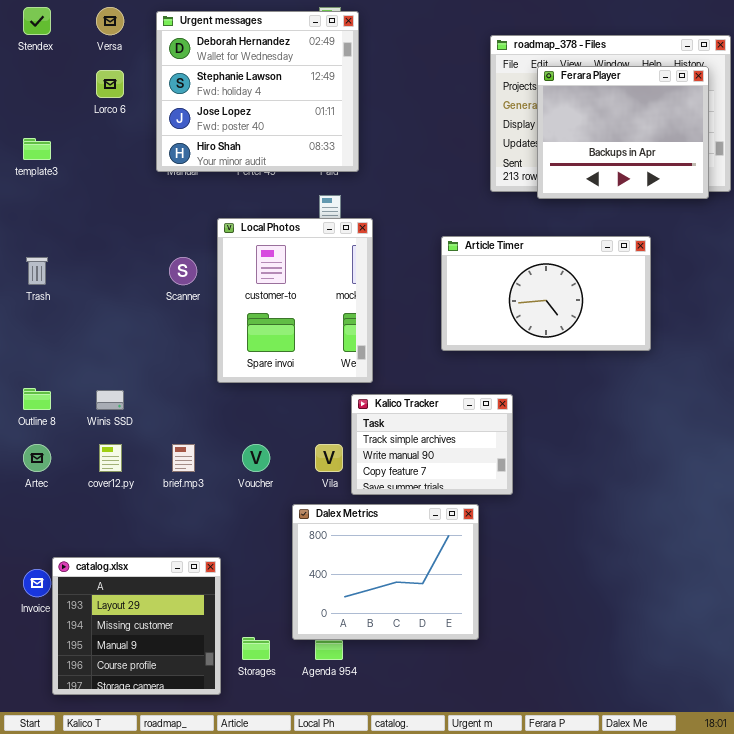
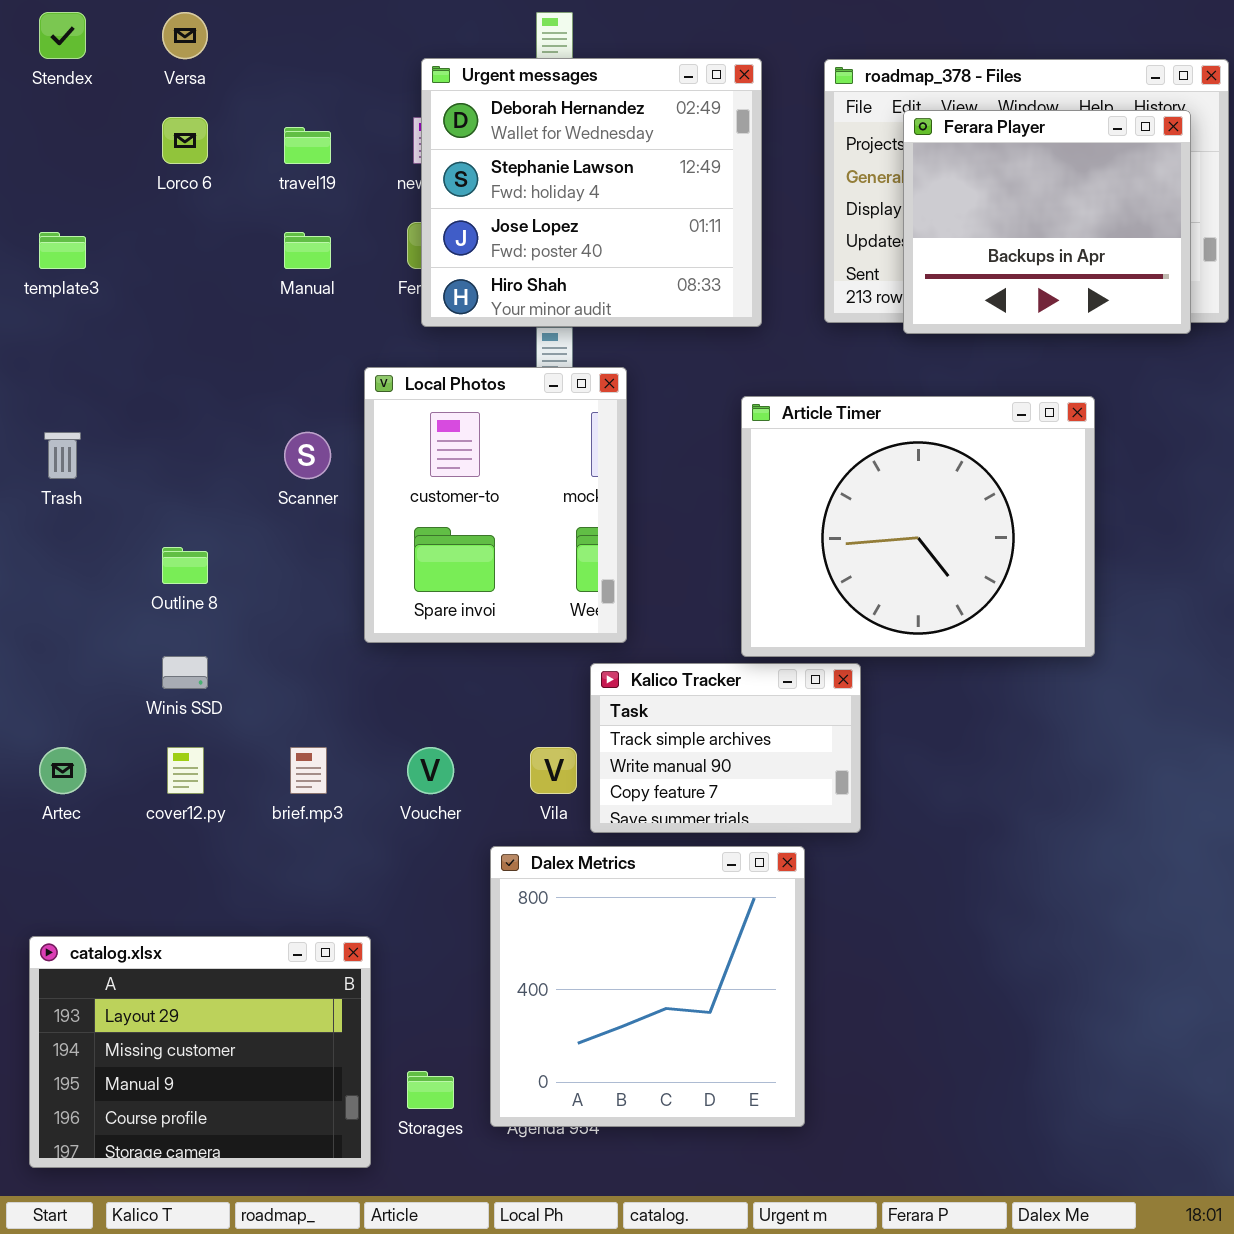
Urgent messages: [156,11,359,172] -> [421,58,762,327], moved
Article Timer: [441,236,651,351] -> [741,396,1095,657], resized
Outline 8: [23,388,51,410] -> [162,547,208,584], moved
Dalex Metrics: [292,504,479,640] -> [490,846,805,1127], resized
catalog.xlsx: [52,557,221,695] -> [29,936,371,1168], resized

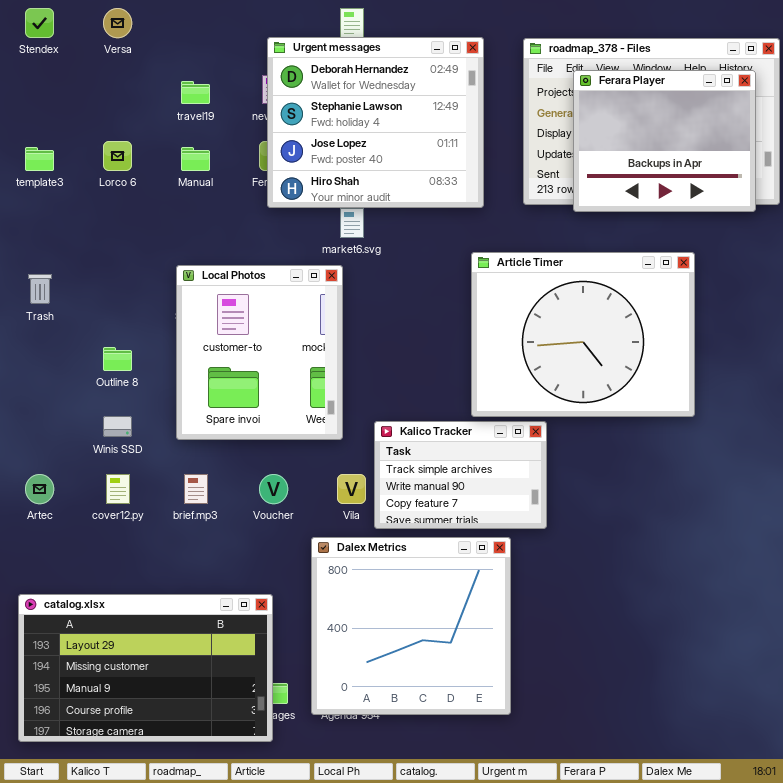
Lorco 6: [162,117,208,164] -> [103,141,132,171], moved
Local Photos: [364,367,627,643] -> [176,265,343,440], moved
catalog.xlsx: [29,936,371,1168] -> [18,594,273,742], resized

